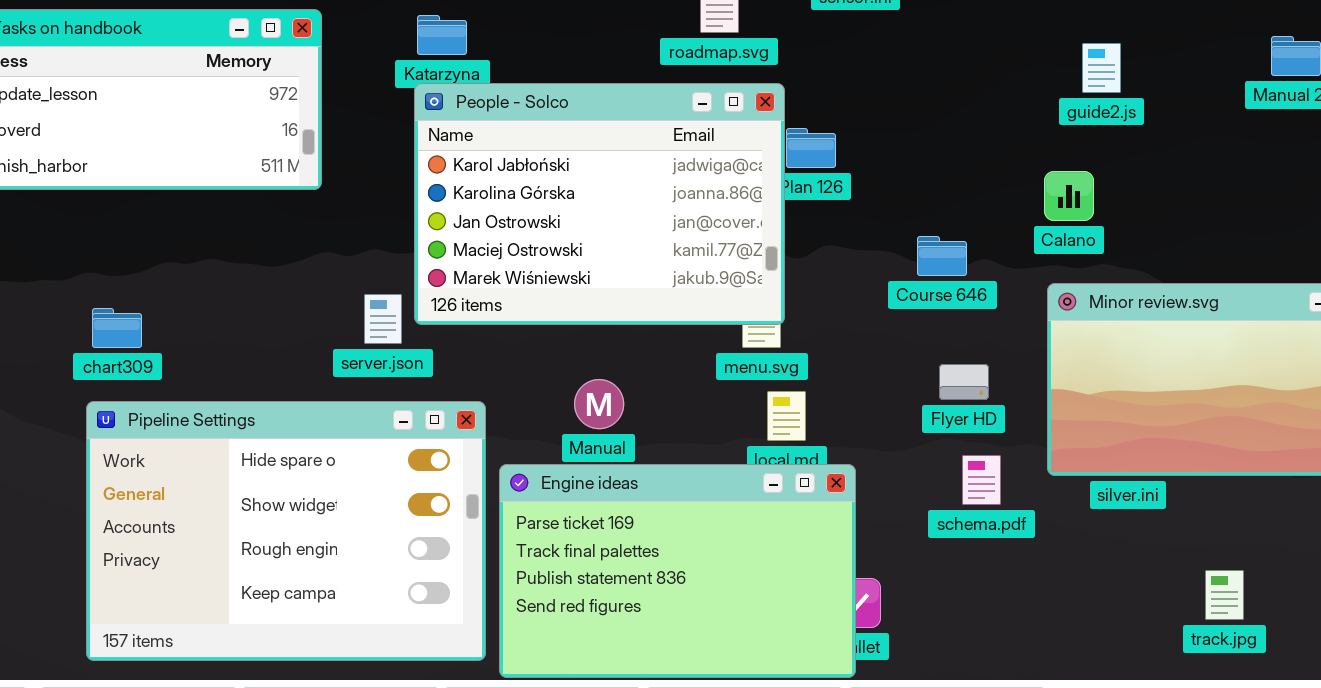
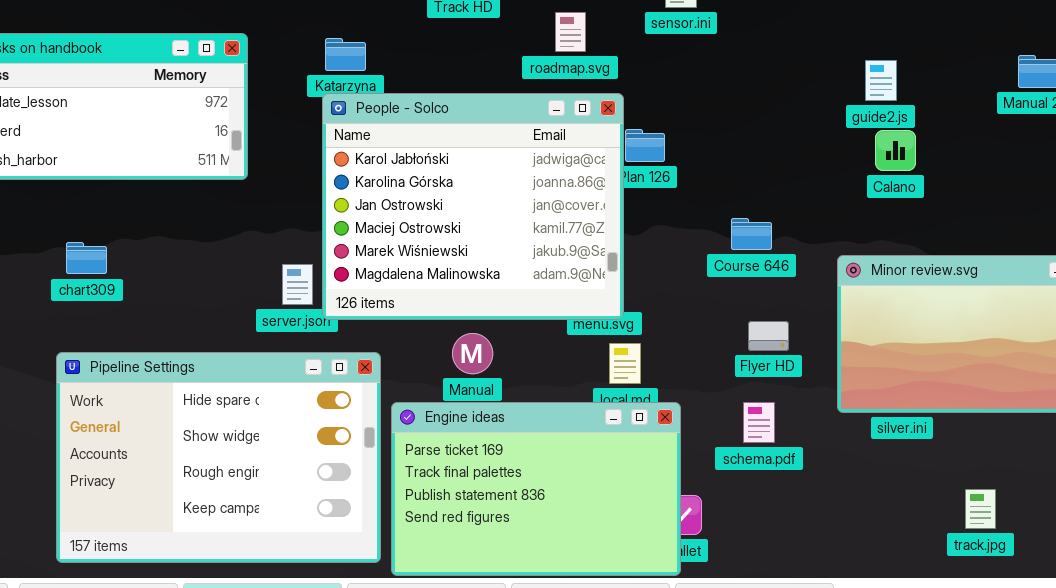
People - Solco: [414,83,785,325] -> [322,93,624,320], resized
Calano: [1044,171,1094,221] -> [875,130,916,171], moved
chart309: [92,308,142,348] -> [66,242,107,274], moved
schema.pdf: [962,455,1001,505] -> [743,402,775,443], moved

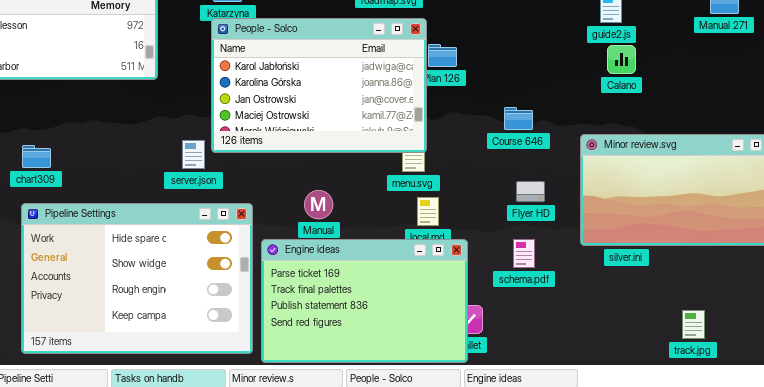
People - Solco: [322,93,624,320] -> [211,18,427,153], resized
chart309: [66,242,107,274] -> [22,145,51,168], moved
track.jpg: [965,489,996,529] -> [682,310,705,339], moved

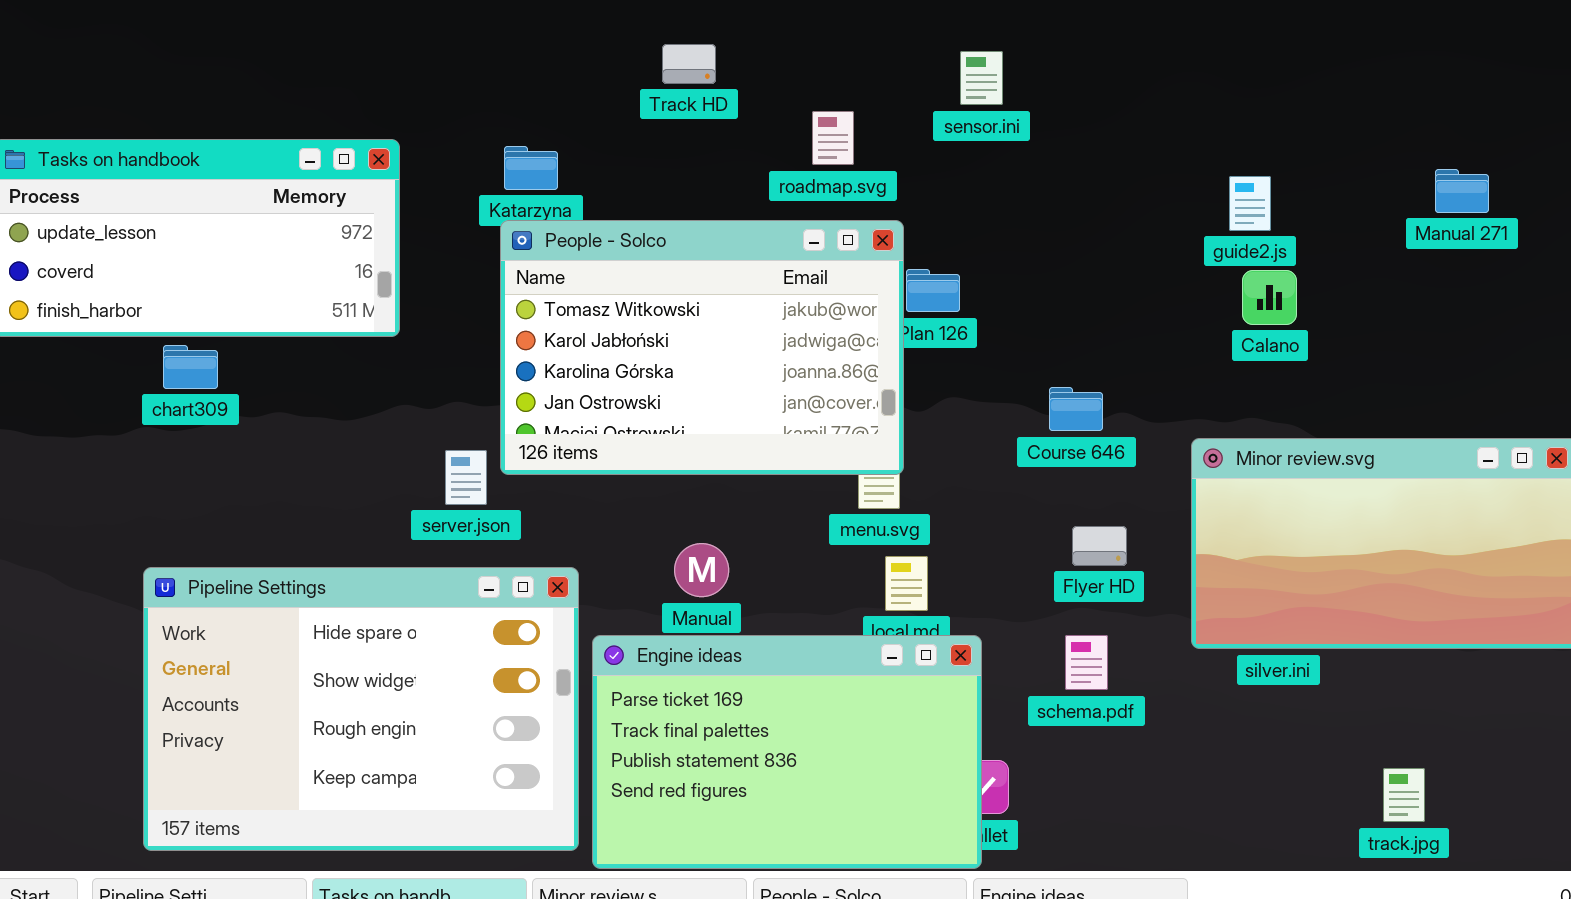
People - Solco: [211,18,427,153] -> [500,220,904,475], scrolled up 1 row
chart309: [22,145,51,168] -> [163,345,218,389], moved

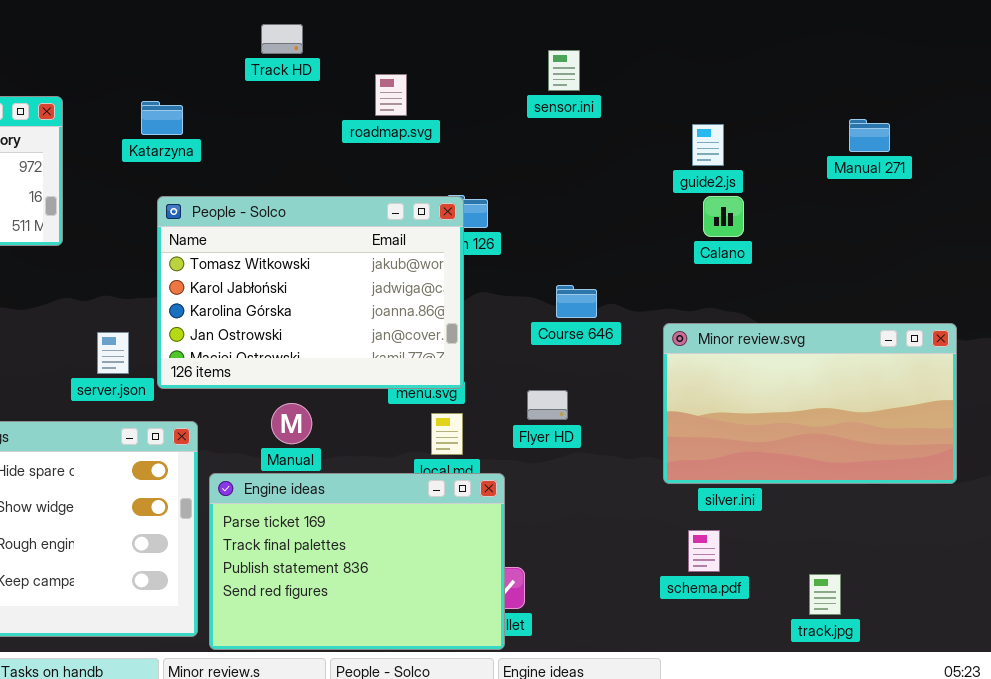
sensor.ini: [960,51,1003,105] -> [548,50,580,91], moved
People - Solco: [500,220,904,475] -> [157,196,464,389], moved
Flyer HD: [1072,526,1127,566] -> [527,390,568,420], moved
schema.pdf: [1065,635,1108,690] -> [688,530,720,572], moved

